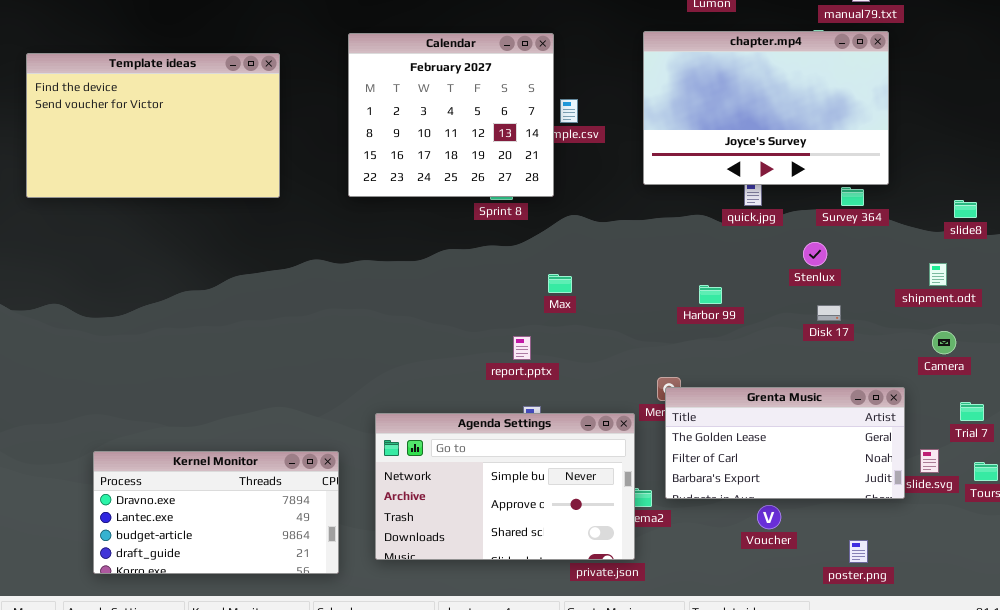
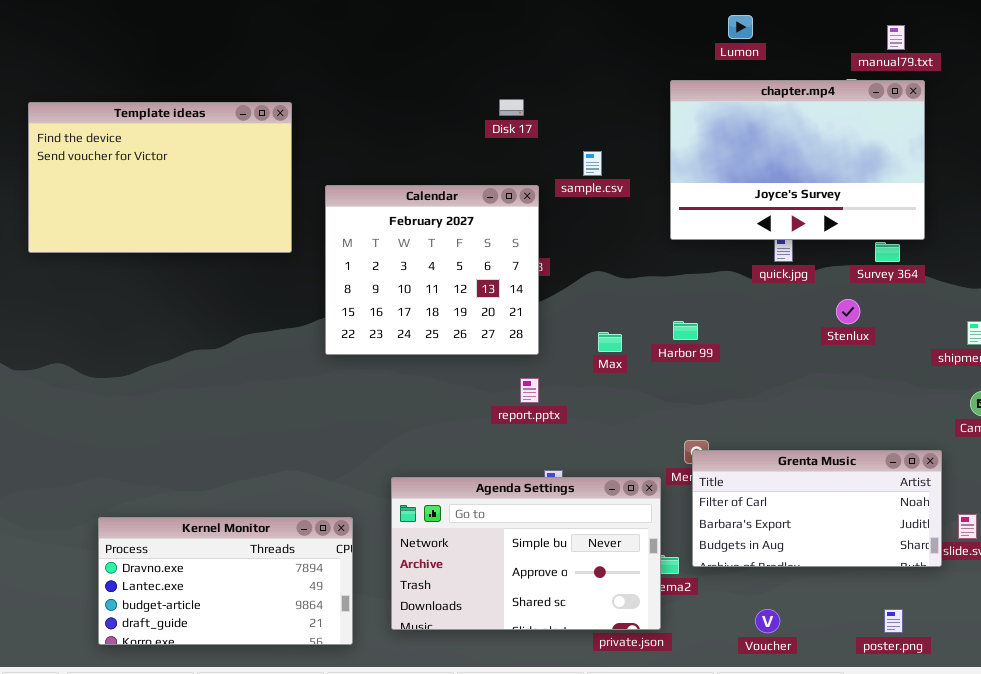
Calendar: [348,33,554,197] -> [325,185,539,355], moved
Max: [548,274,572,293] -> [598,332,622,352], moved
Harbor 99: [699,285,722,304] -> [673,321,698,340], moved
Disk 17: [817,305,841,321] -> [499,99,524,116], moved
report.pptx: [513,336,531,360] -> [520,378,539,403], moved
Grenta Music: [665,387,905,499] -> [692,450,942,567], scrolled down 1 row
Voucher: [757,505,781,529] -> [755,609,780,633], moved

